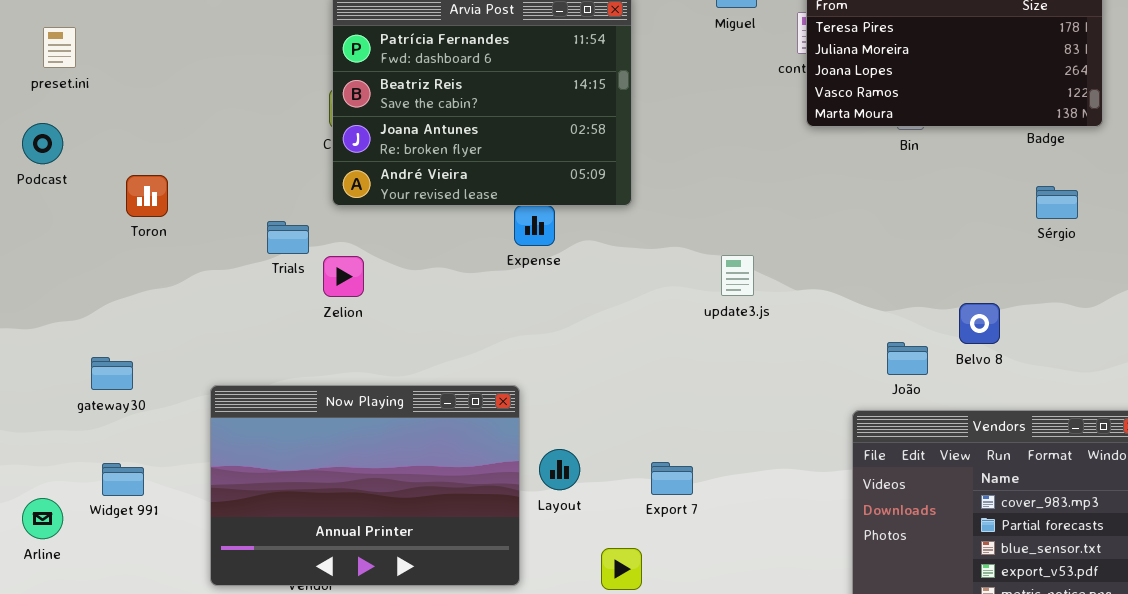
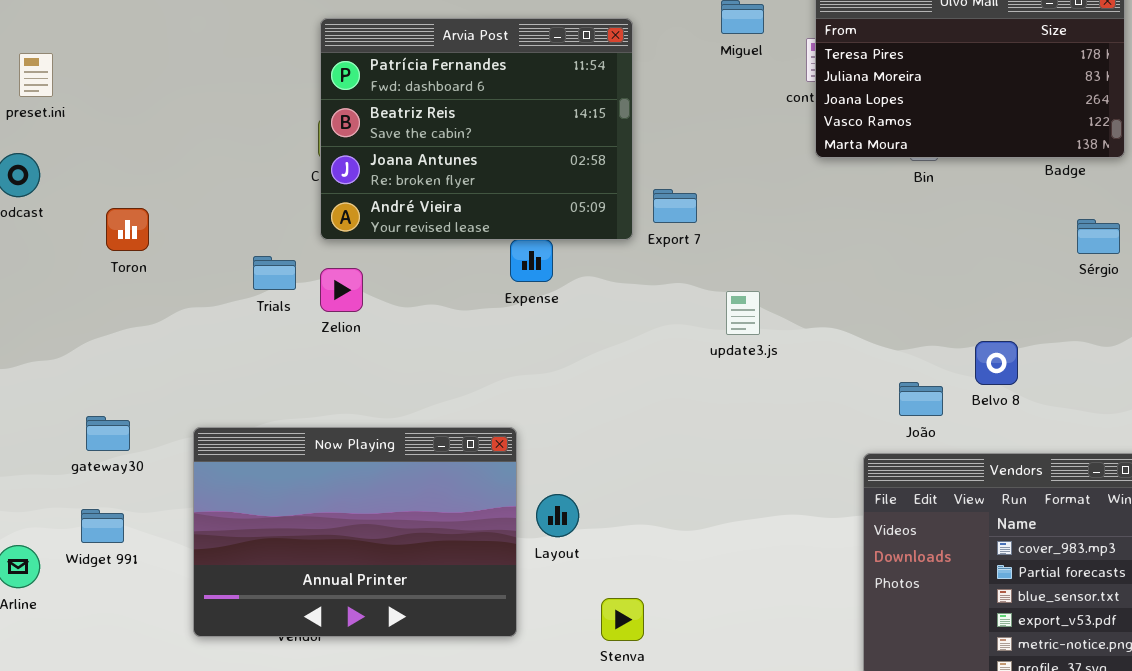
Sérgio: [1036,186,1078,219] -> [1077,219,1120,254], moved
Zelion: [323,256,364,297] -> [320,268,363,312], moved
gateway30: [91,357,133,390] -> [86,416,130,451], moved
Export 7: [651,462,693,495] -> [653,189,697,223], moved

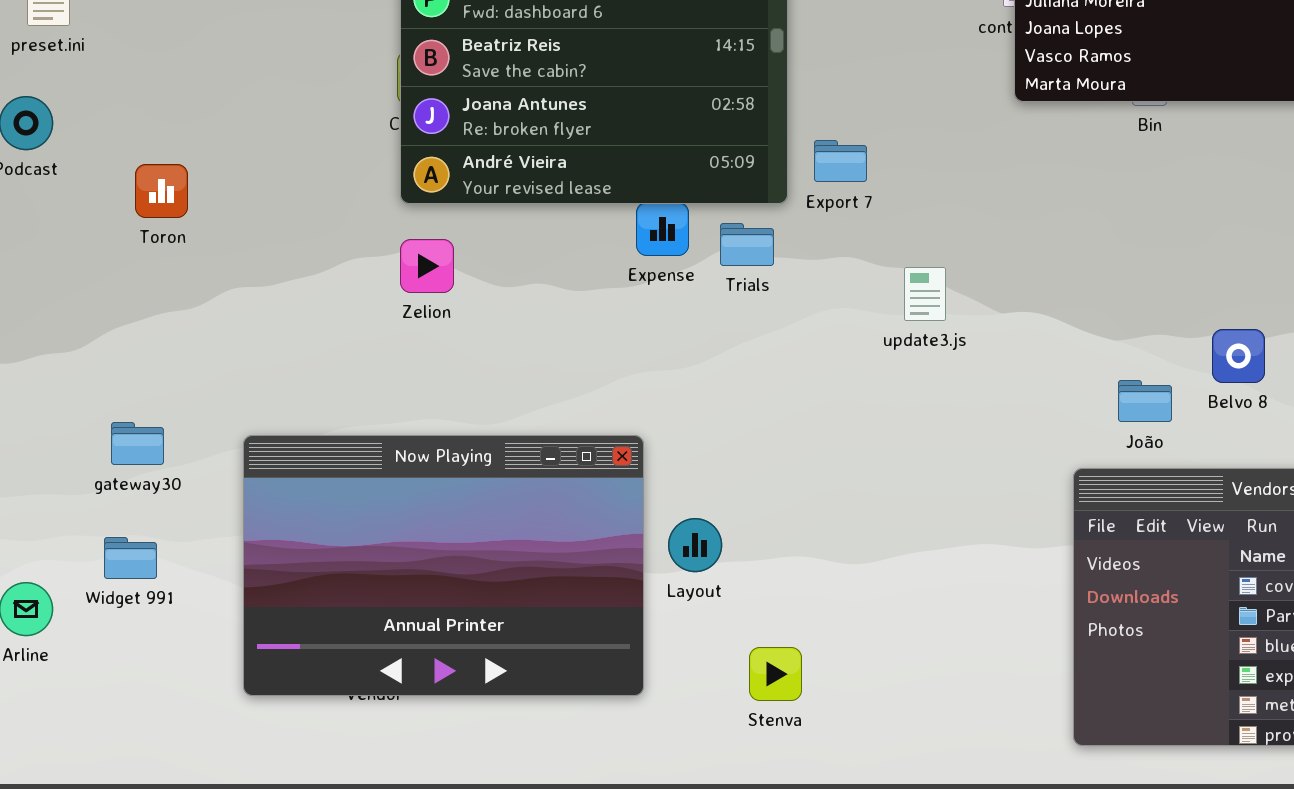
Trials: [253,256,296,290] -> [720,223,774,266], moved

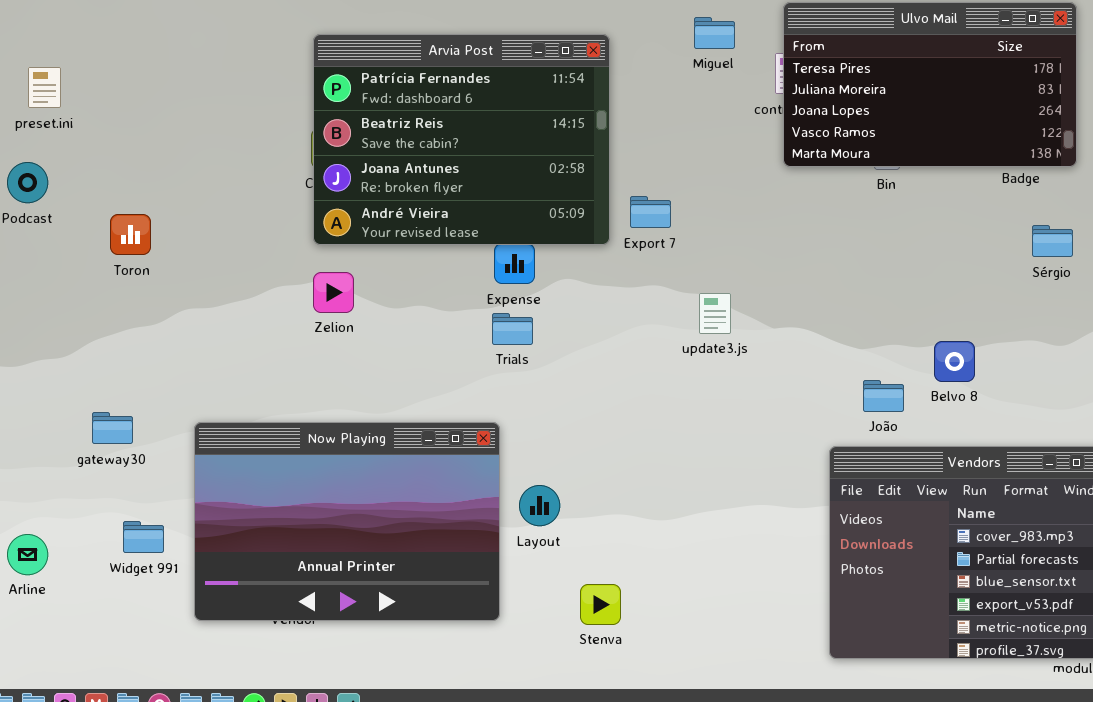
Trials: [720,223,774,266] -> [492,313,533,345], moved
Widget 991: [104,537,157,579] -> [123,521,164,553], moved

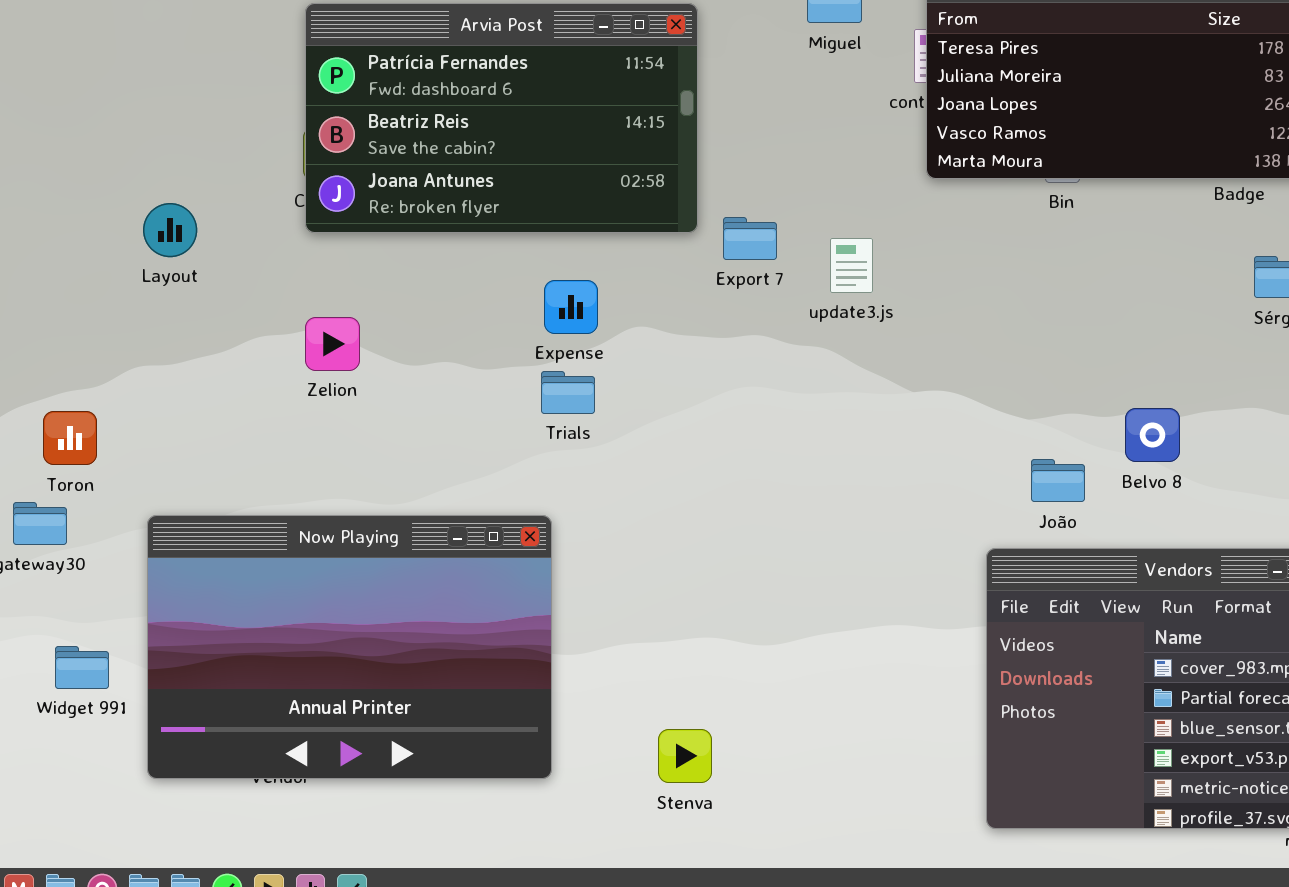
Arvia Post: [313,34,610,245] -> [305,3,698,233], resized
Toron: [110,214,151,255] -> [43,411,97,465], moved
update3.js: [699,293,731,334] -> [830,238,873,293], moved
Layout: [519,485,560,526] -> [143,203,197,257], moved

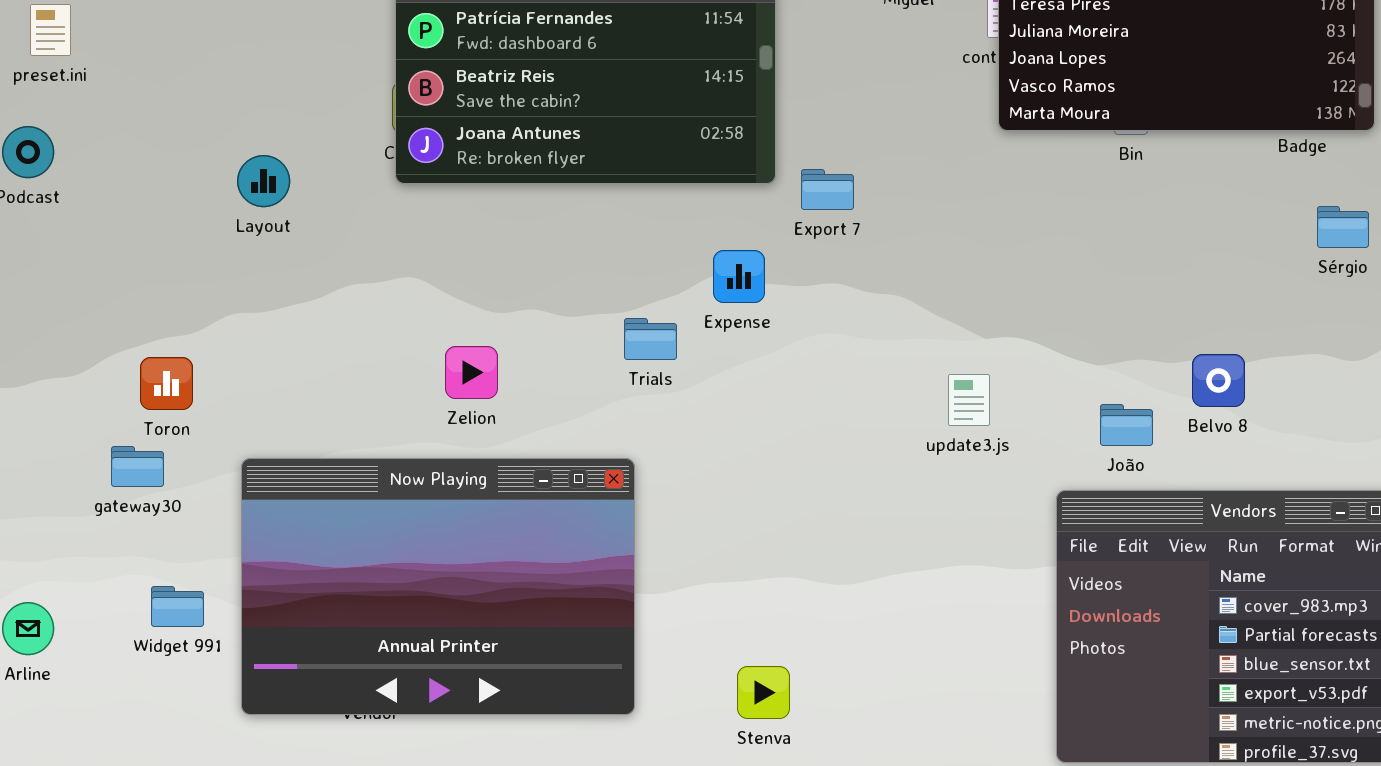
update3.js: [830,238,873,293] -> [948,374,990,426], moved
Expense: [544,280,598,334] -> [713,250,765,303], moved
Zelion: [305,317,360,371] -> [445,346,498,399], moved

